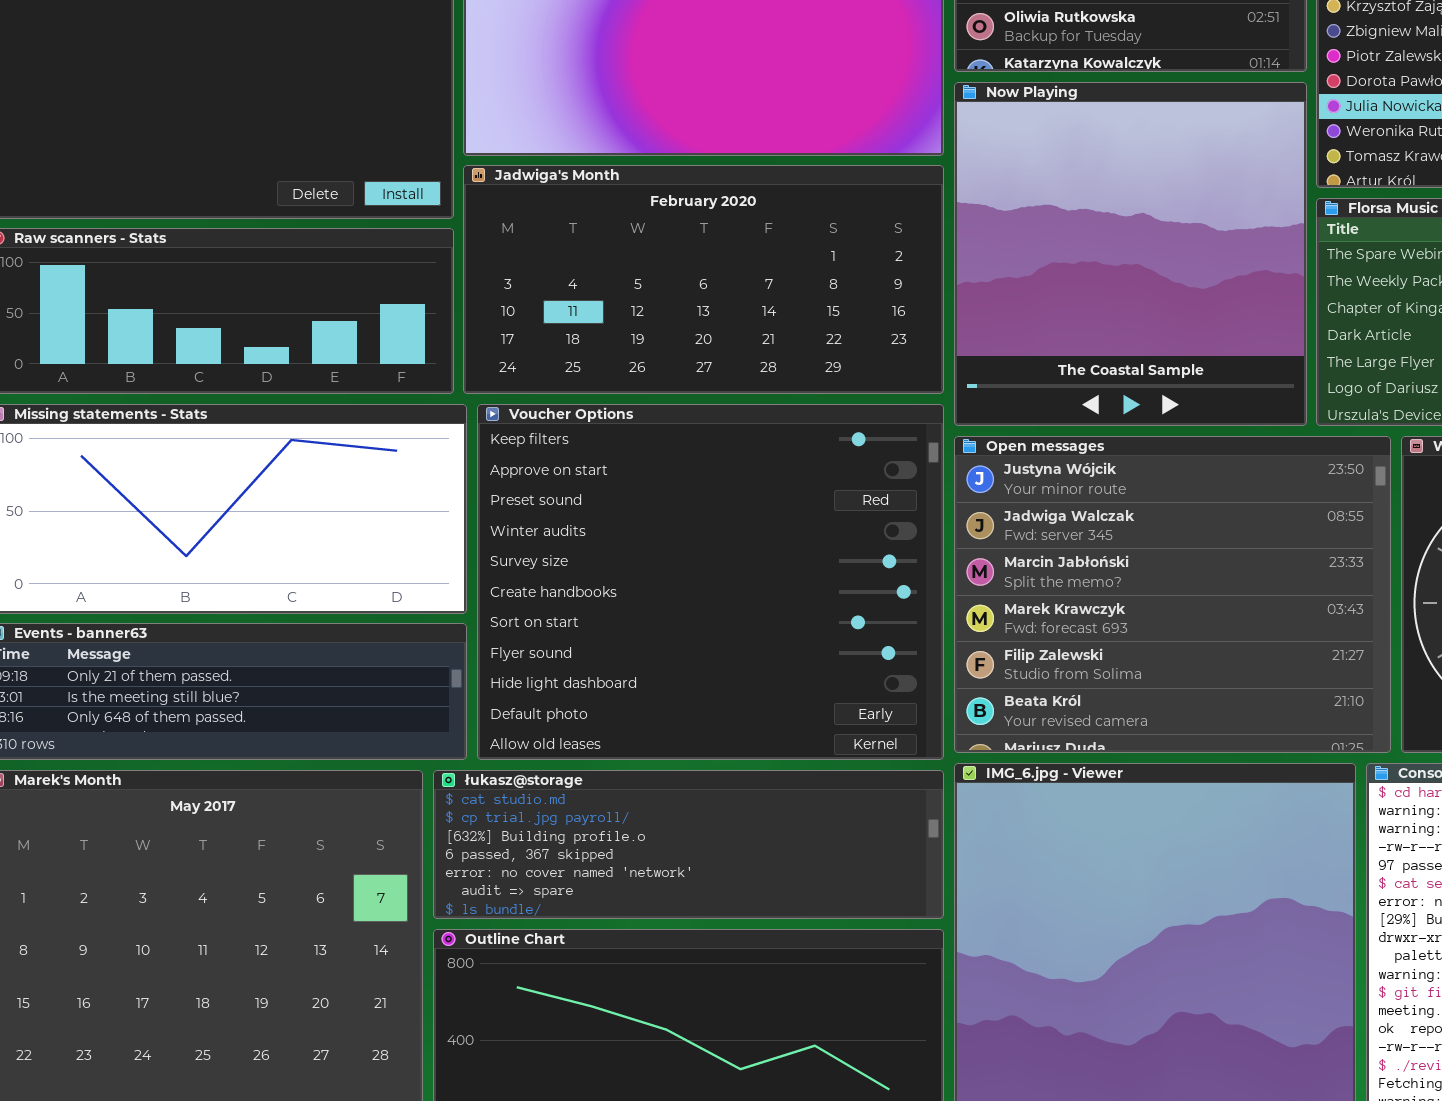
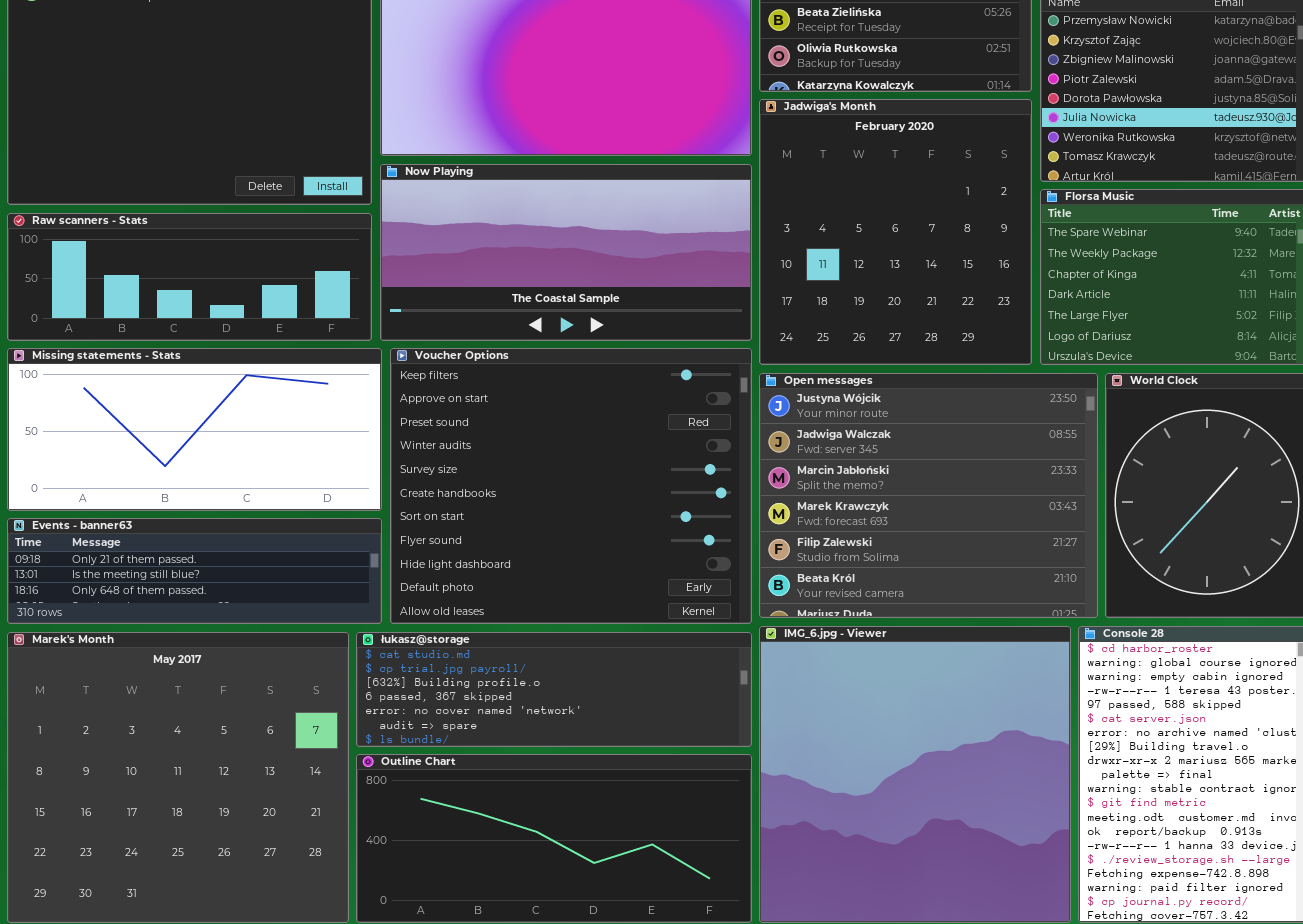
Now Playing: [954,82,1307,426] -> [380,164,752,341], moved, resized
Jadwiga's Month: [463,165,944,394] -> [759,99,1032,365], moved, resized

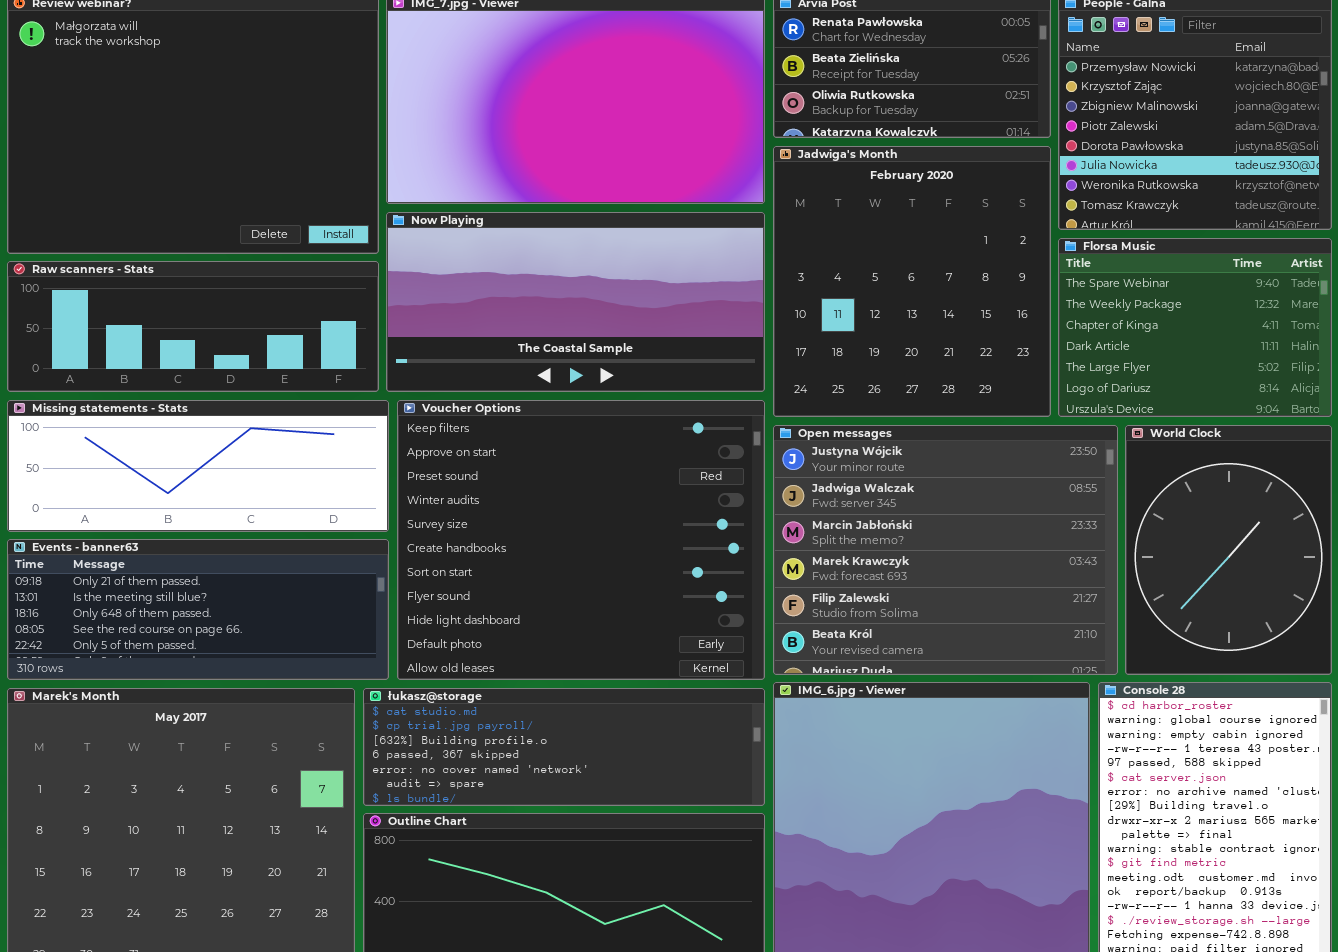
Missing statements - Stats: [7,348,382,511] -> [7,400,389,532], resized
Events - banner63: [7,518,382,624] -> [7,539,389,680], resized

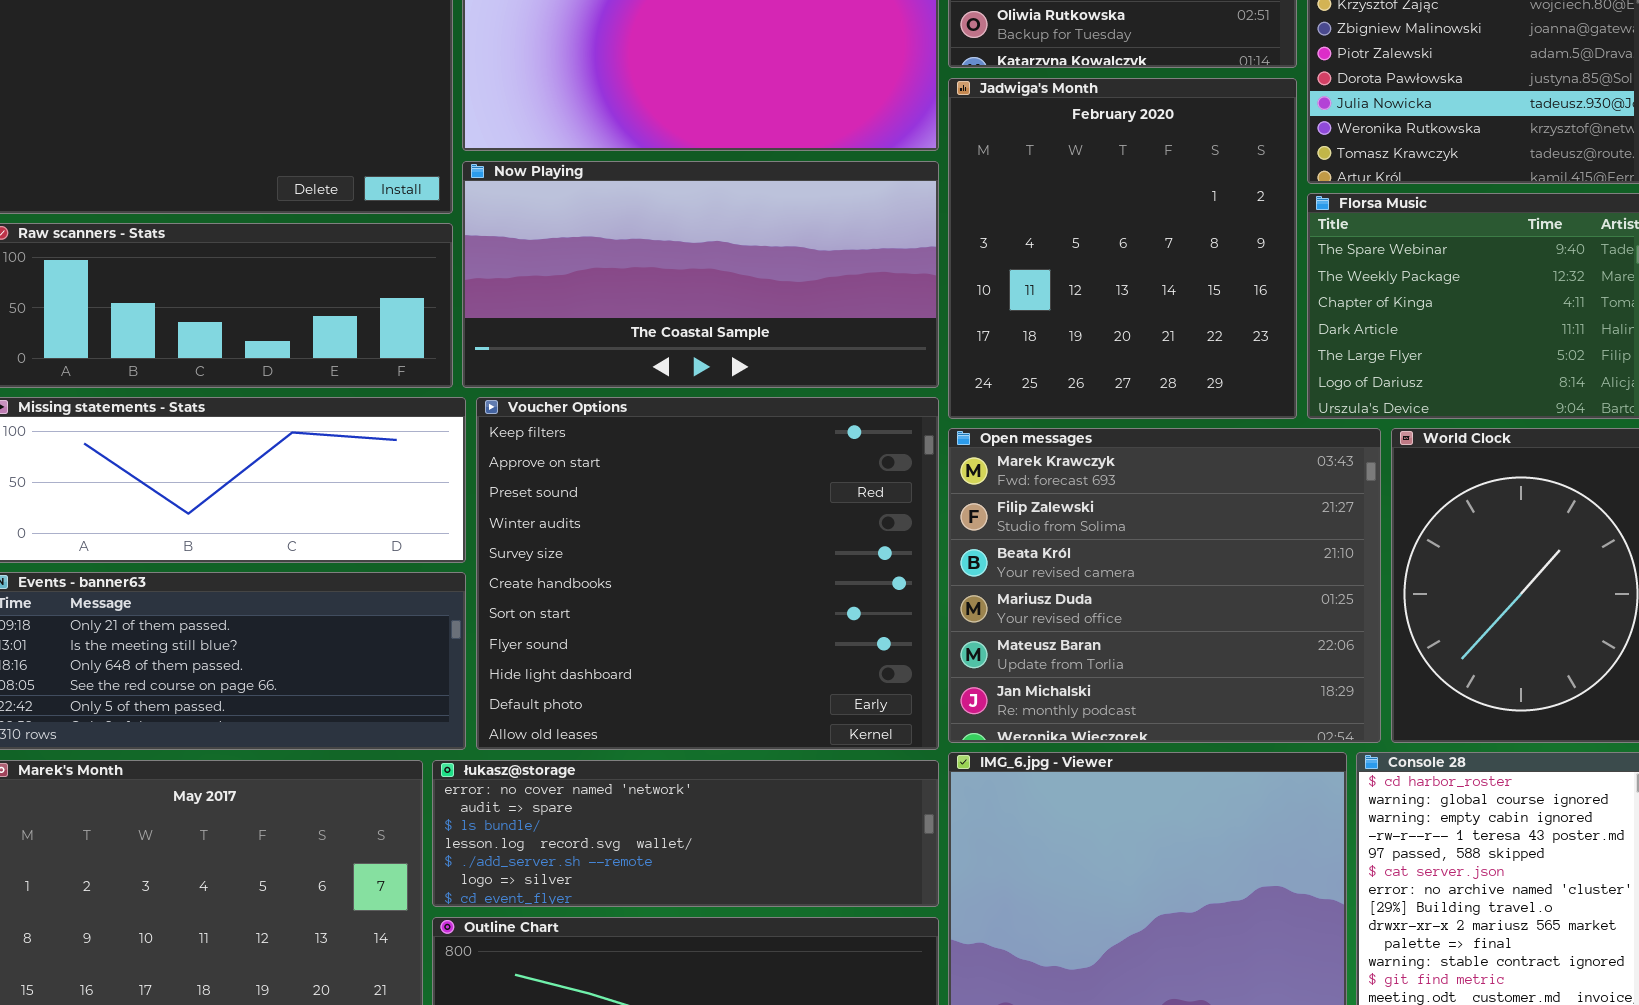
Open messages: [773,425,1118,675] -> [948,428,1381,743], scrolled down 3 rows
łukasz@storage: [363,688,765,806] -> [432,760,939,907], scrolled down 4 rows

